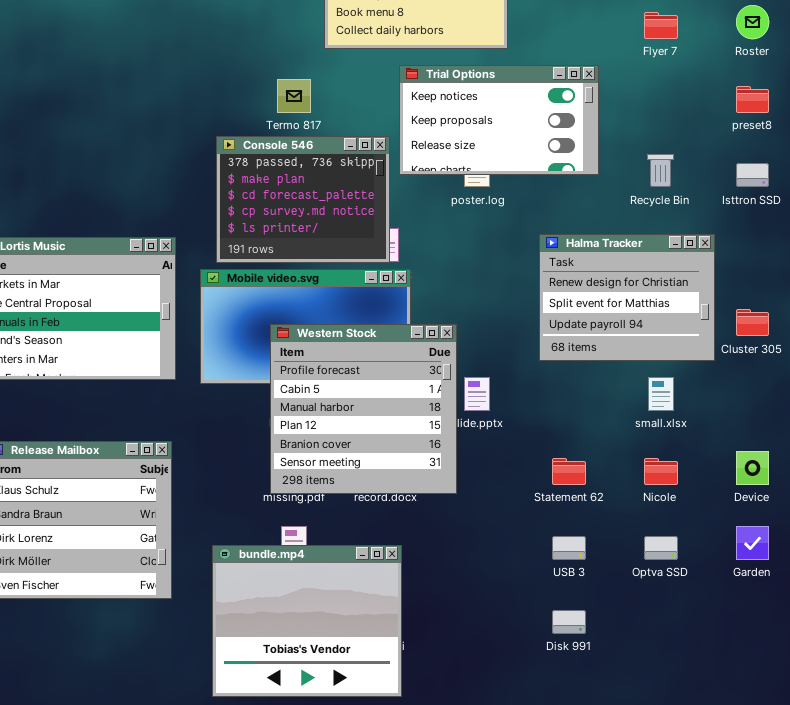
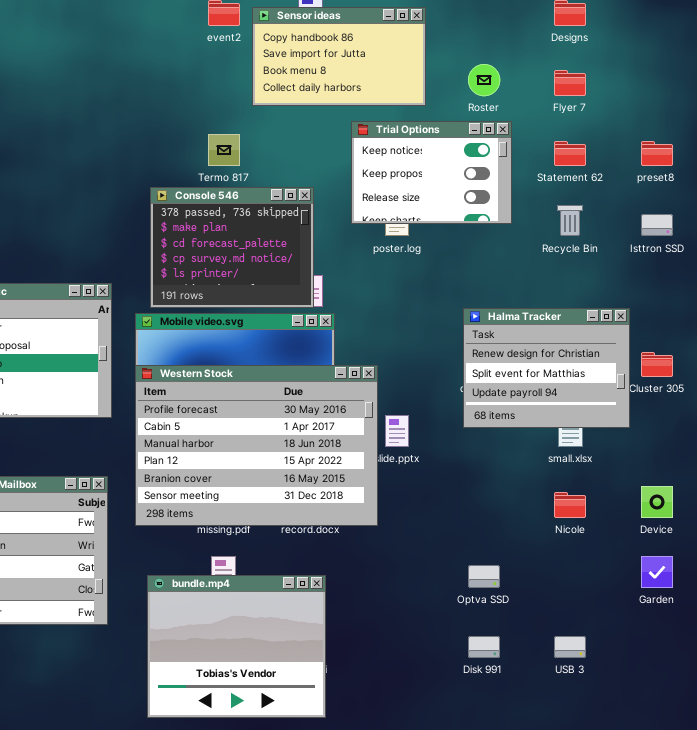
Roster: [736,5,769,39] -> [468,64,500,96], moved
Trial Options: [399,65,599,175] -> [351,121,512,224], resized
Halma Tracker: [539,234,715,361] -> [463,308,630,428], moved
Western Stock: [270,324,457,494] -> [135,365,378,526], resized
Statement 62: [552,458,586,485] -> [554,141,586,166], moved
USB 3: [552,536,586,560] -> [554,636,586,658], moved
Optva SSD: [644,536,678,560] -> [468,565,500,588], moved

